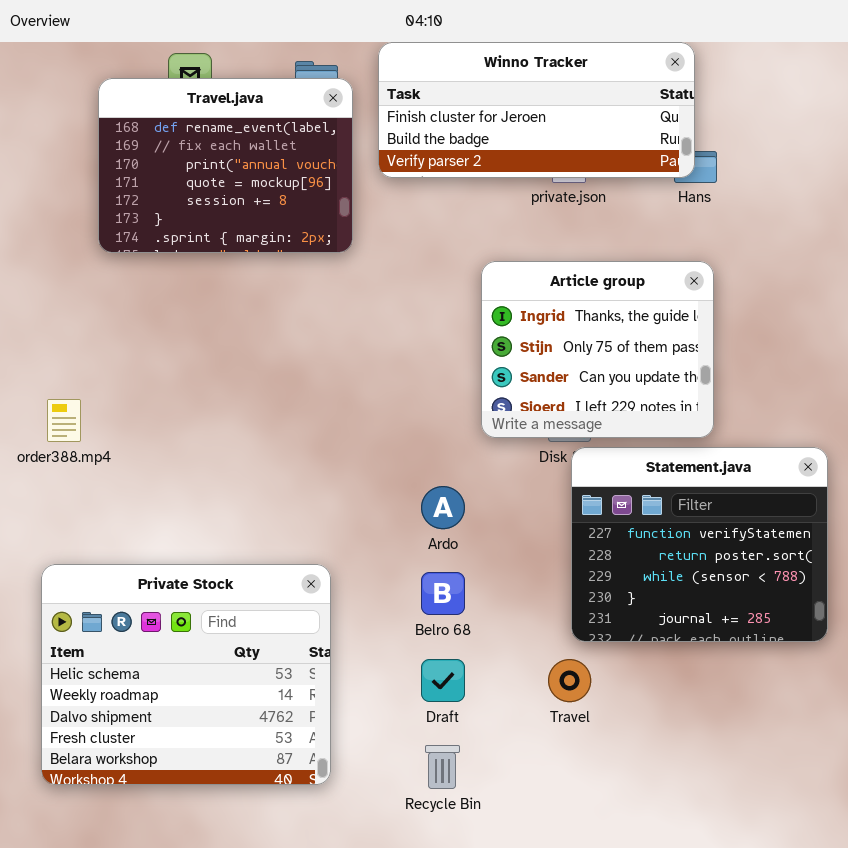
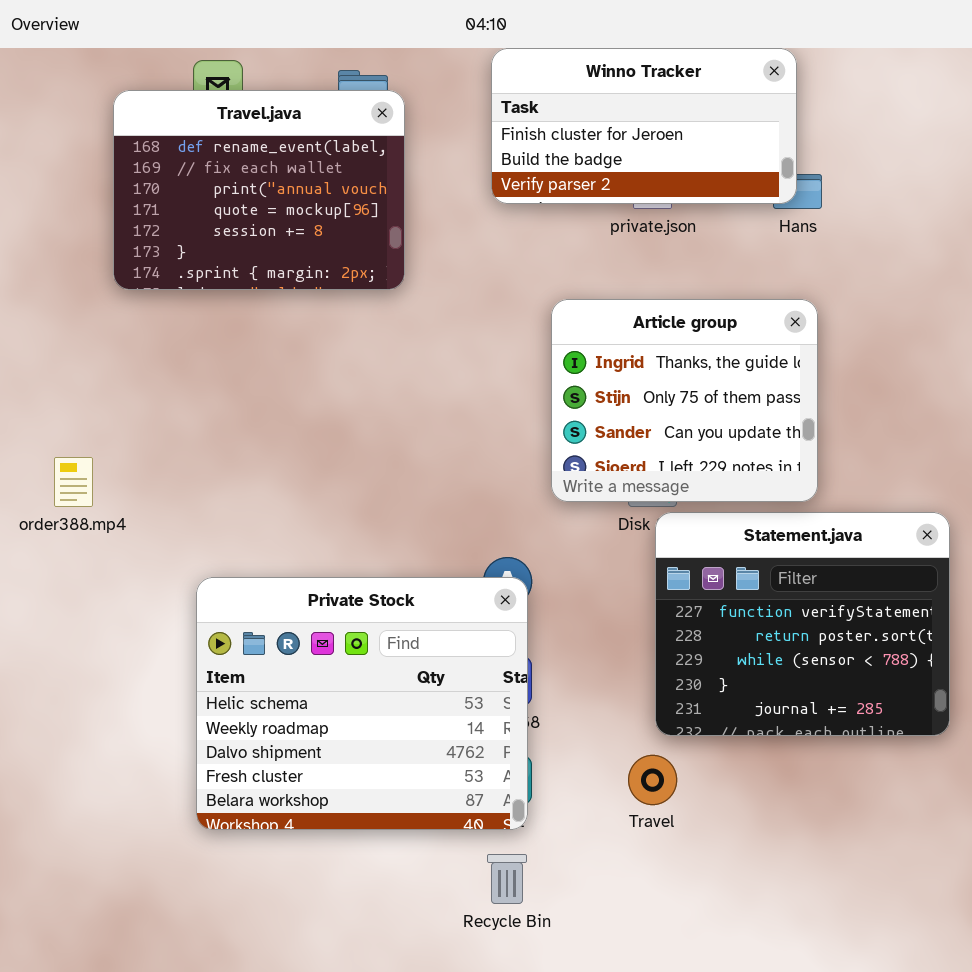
Winno Tracker: [378,42,695,178] -> [491,48,797,204], resized
Private Stock: [41,564,331,785] -> [196,577,528,830], moved

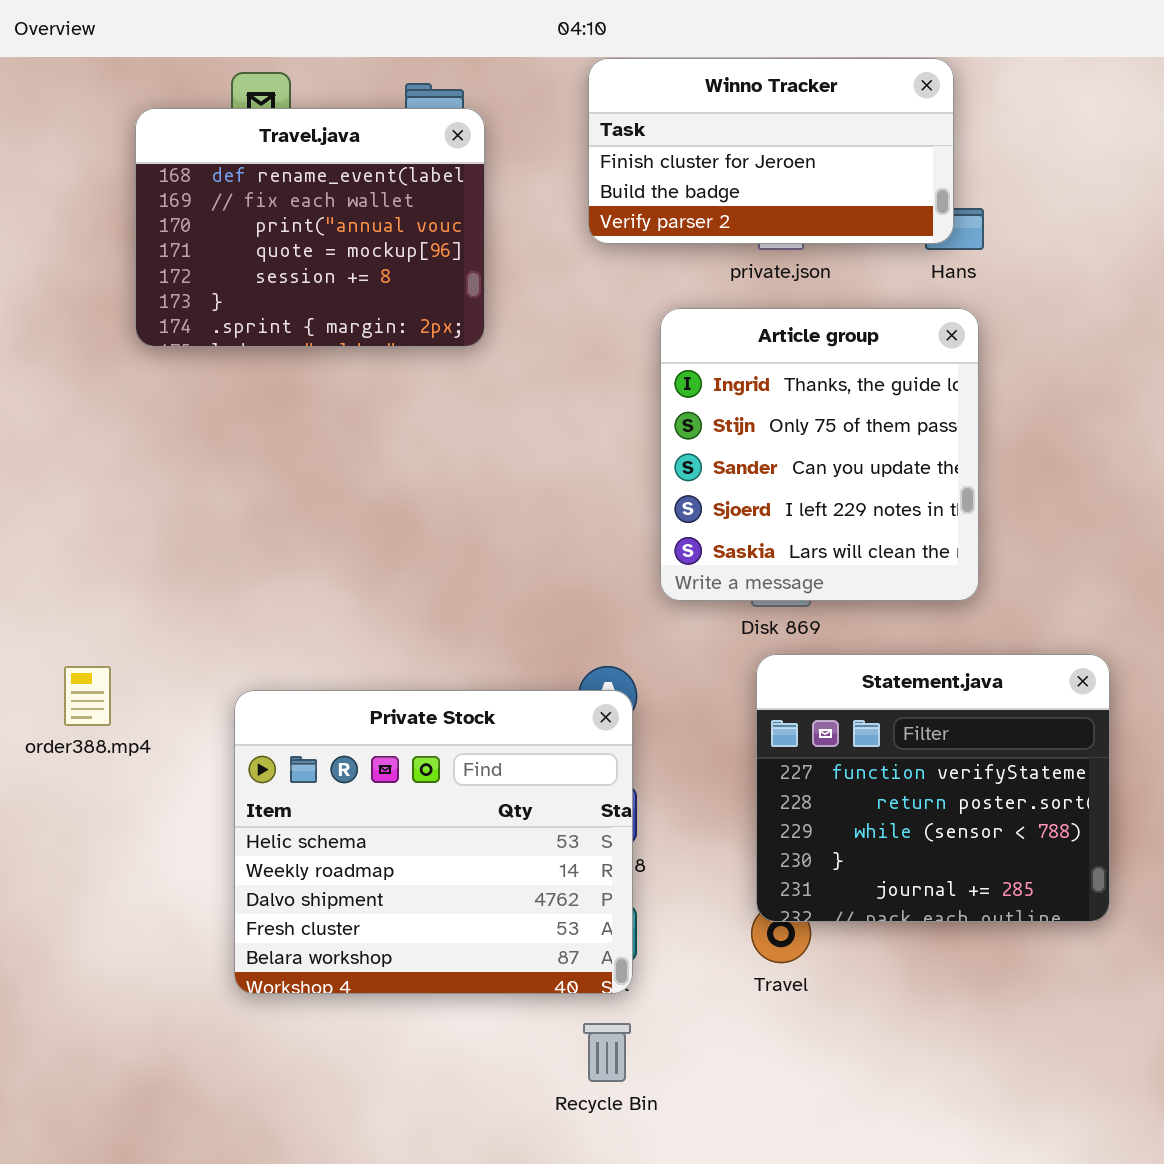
Article group: [551,299,818,502] -> [660,308,979,601], resized
order388.mp4: [54,457,93,507] -> [64,666,111,726], moved
Statement.java: [655,512,950,736] -> [756,654,1110,922], moved

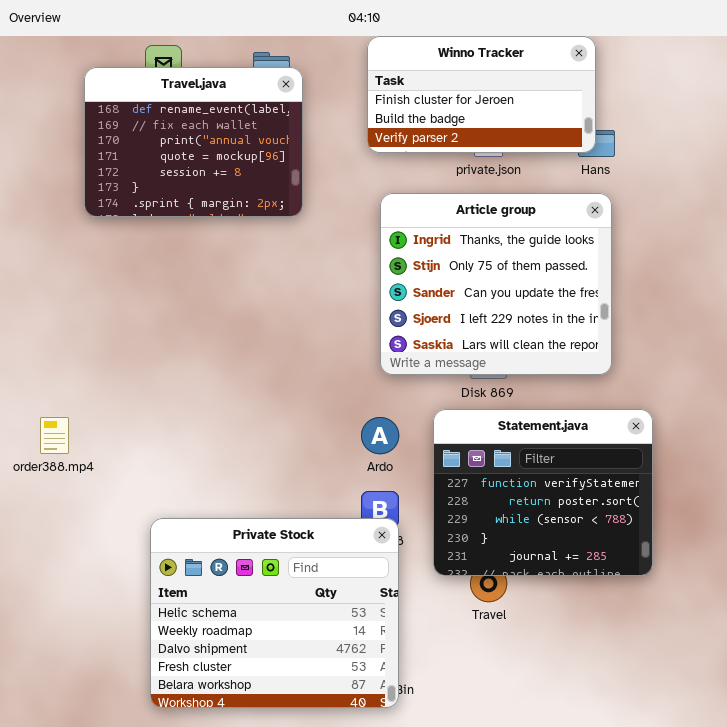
Article group: [660,308,979,601] -> [380,193,612,375], resized
Statement.java: [756,654,1110,922] -> [433,409,653,576], moved
Private Stock: [234,690,633,994] -> [150,518,399,708], moved

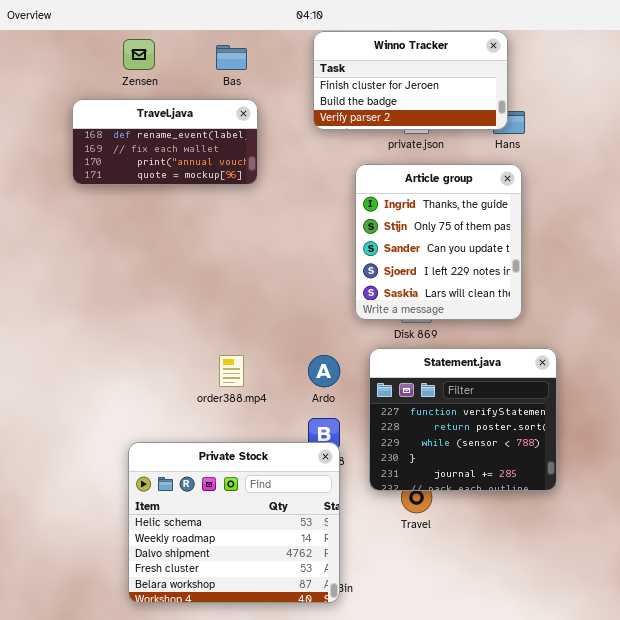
Travel.java: [84,67,303,217] -> [72,99,258,185], resized
Article group: [380,193,612,375] -> [355,164,522,320], resized
order388.mp4: [40,417,69,454] -> [219,355,244,387], moved

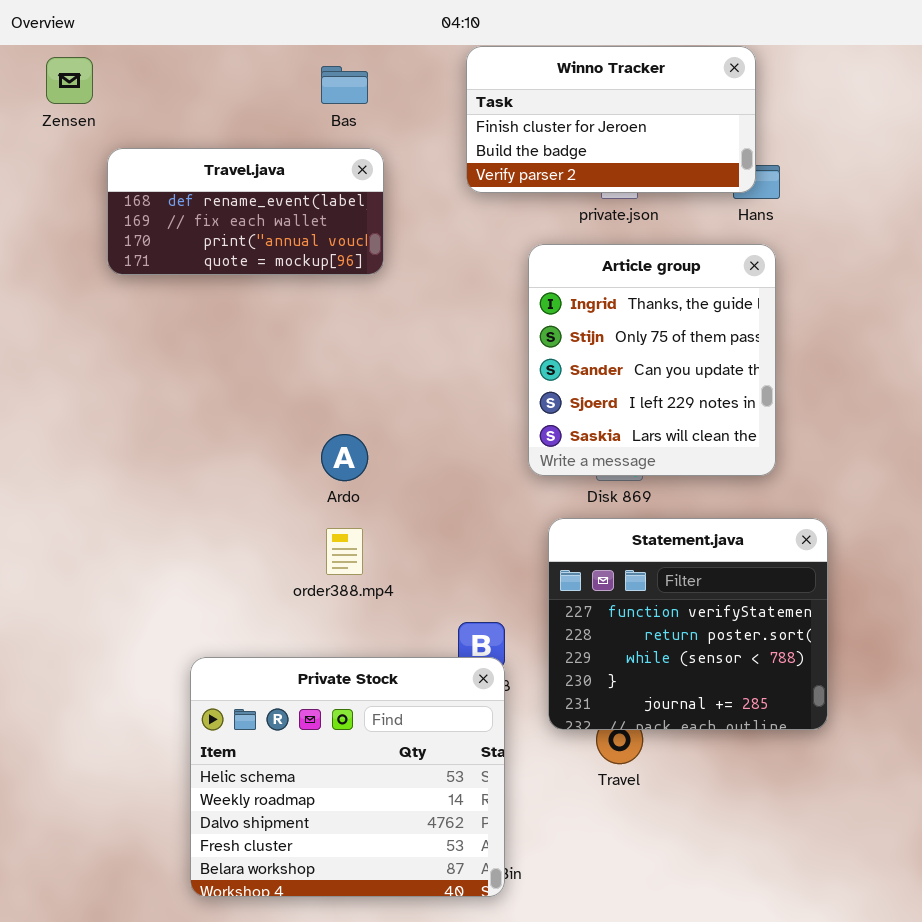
Zensen: [123,39,155,70] -> [46,57,93,104], moved
Ardo: [308,355,340,387] -> [321,434,368,481], moved

